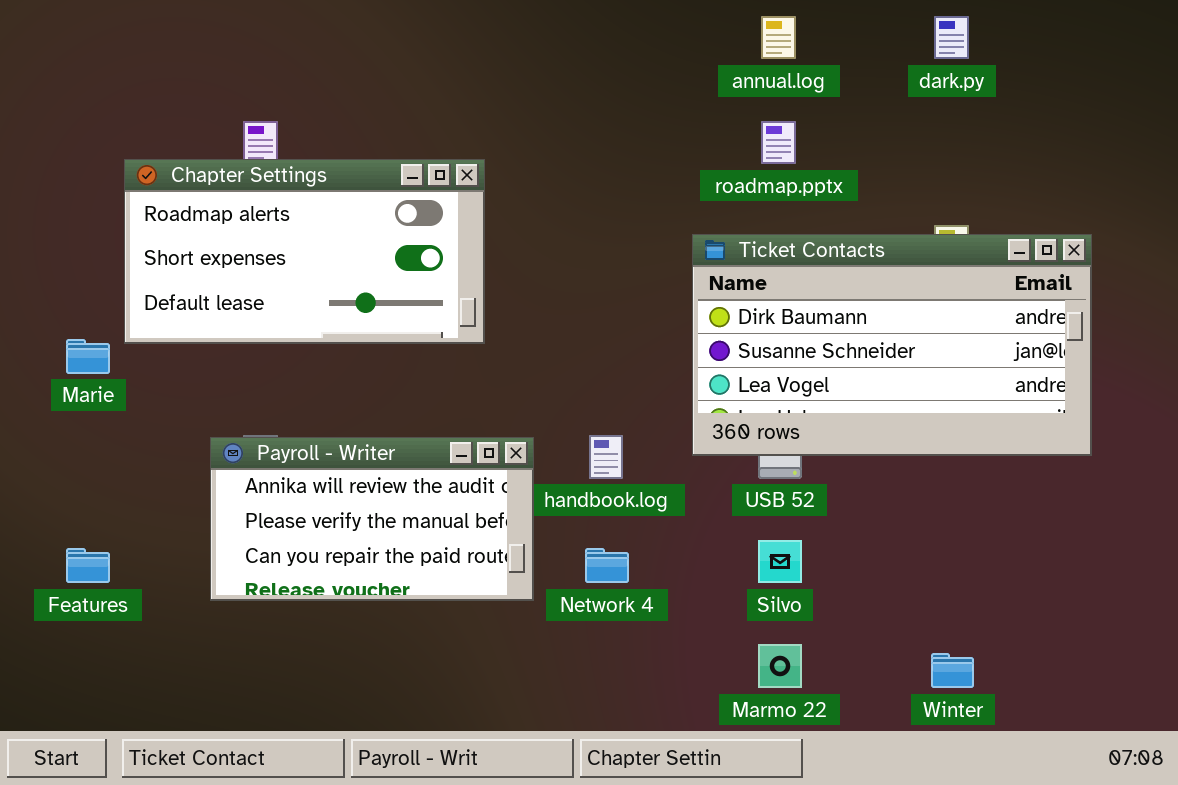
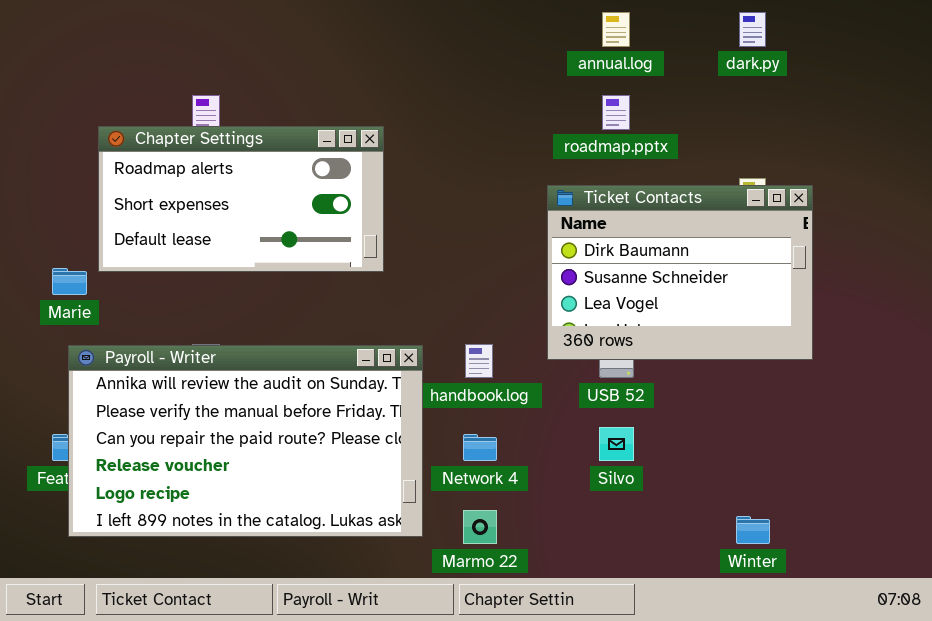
Ticket Contacts: [692,234,1092,456] -> [547,185,813,360], resized
Payroll - Writer: [210,437,534,601] -> [68,345,423,537], resized
Marmo 22: [758,644,802,688] -> [463,510,497,544], moved

